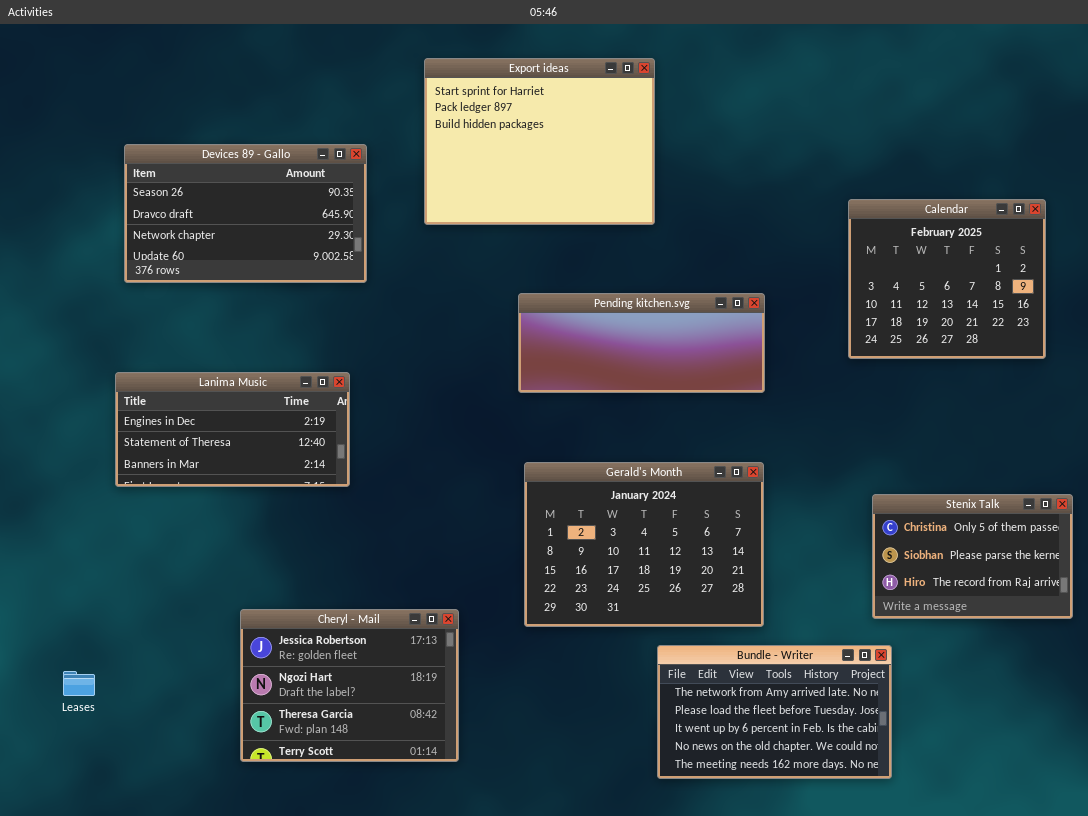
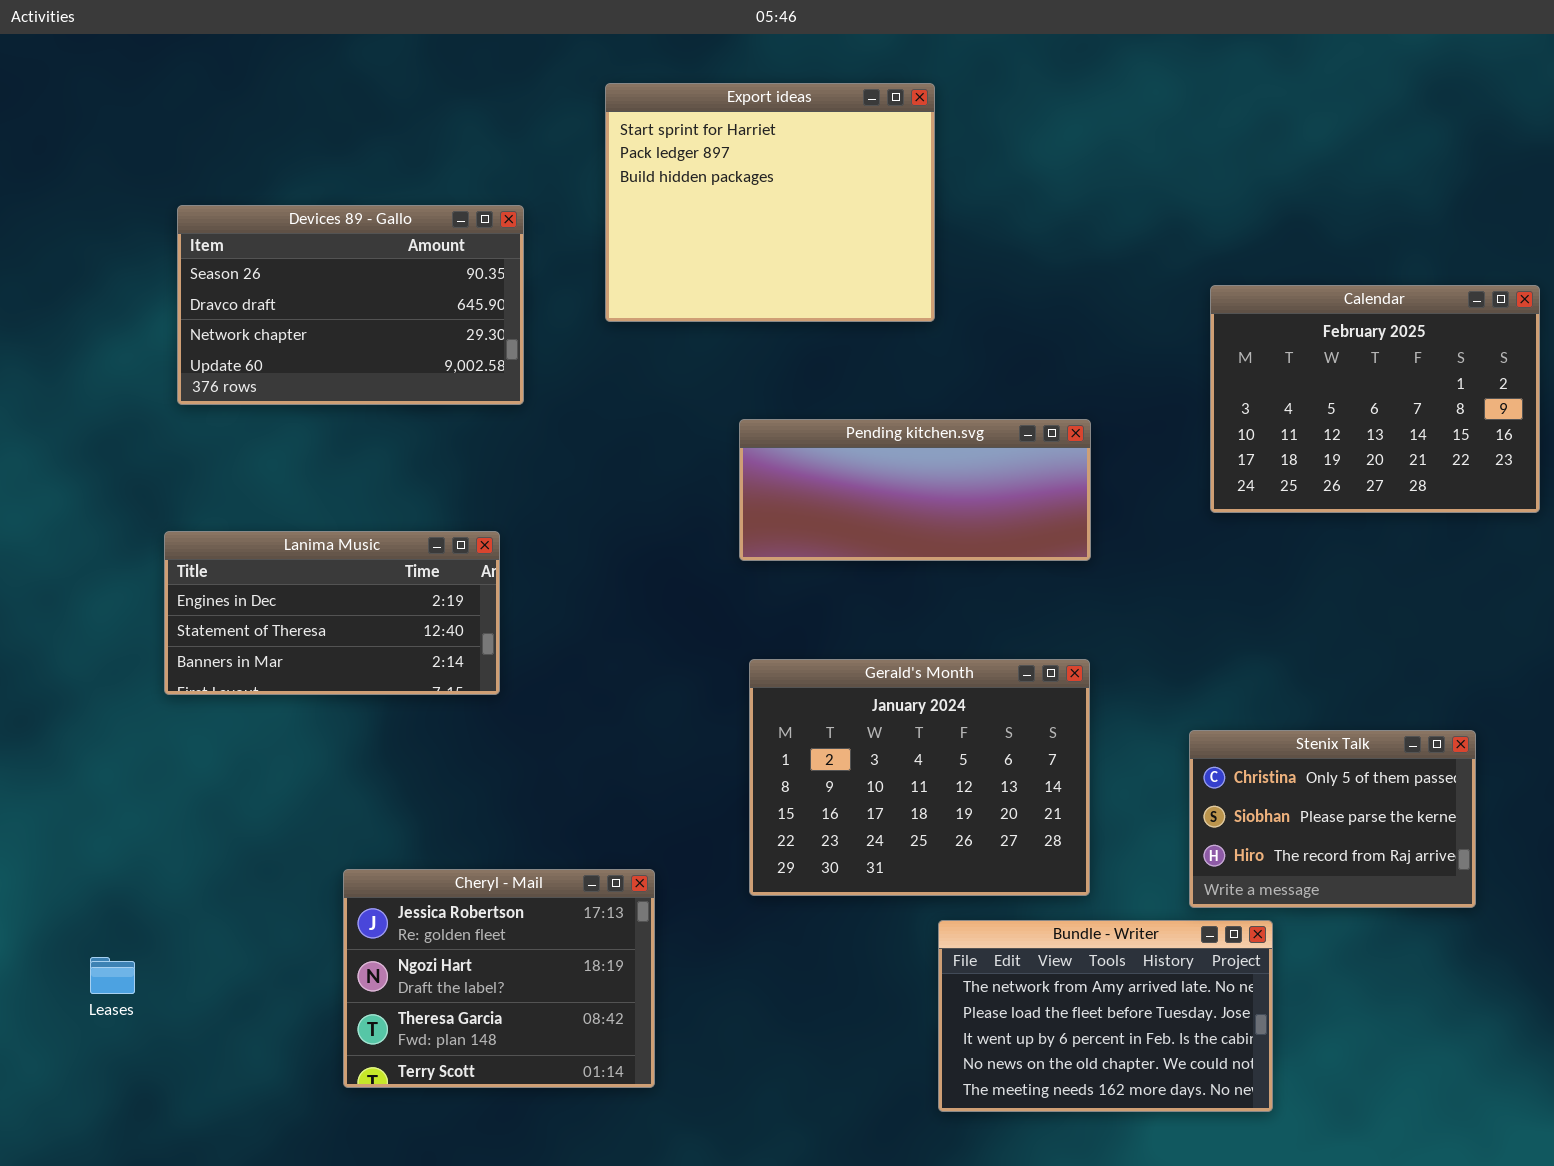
Calendar: [848,199,1046,359] -> [1210,285,1540,513], resized
Stenix Talk: [872,494,1073,619] -> [1189,730,1476,908], moved

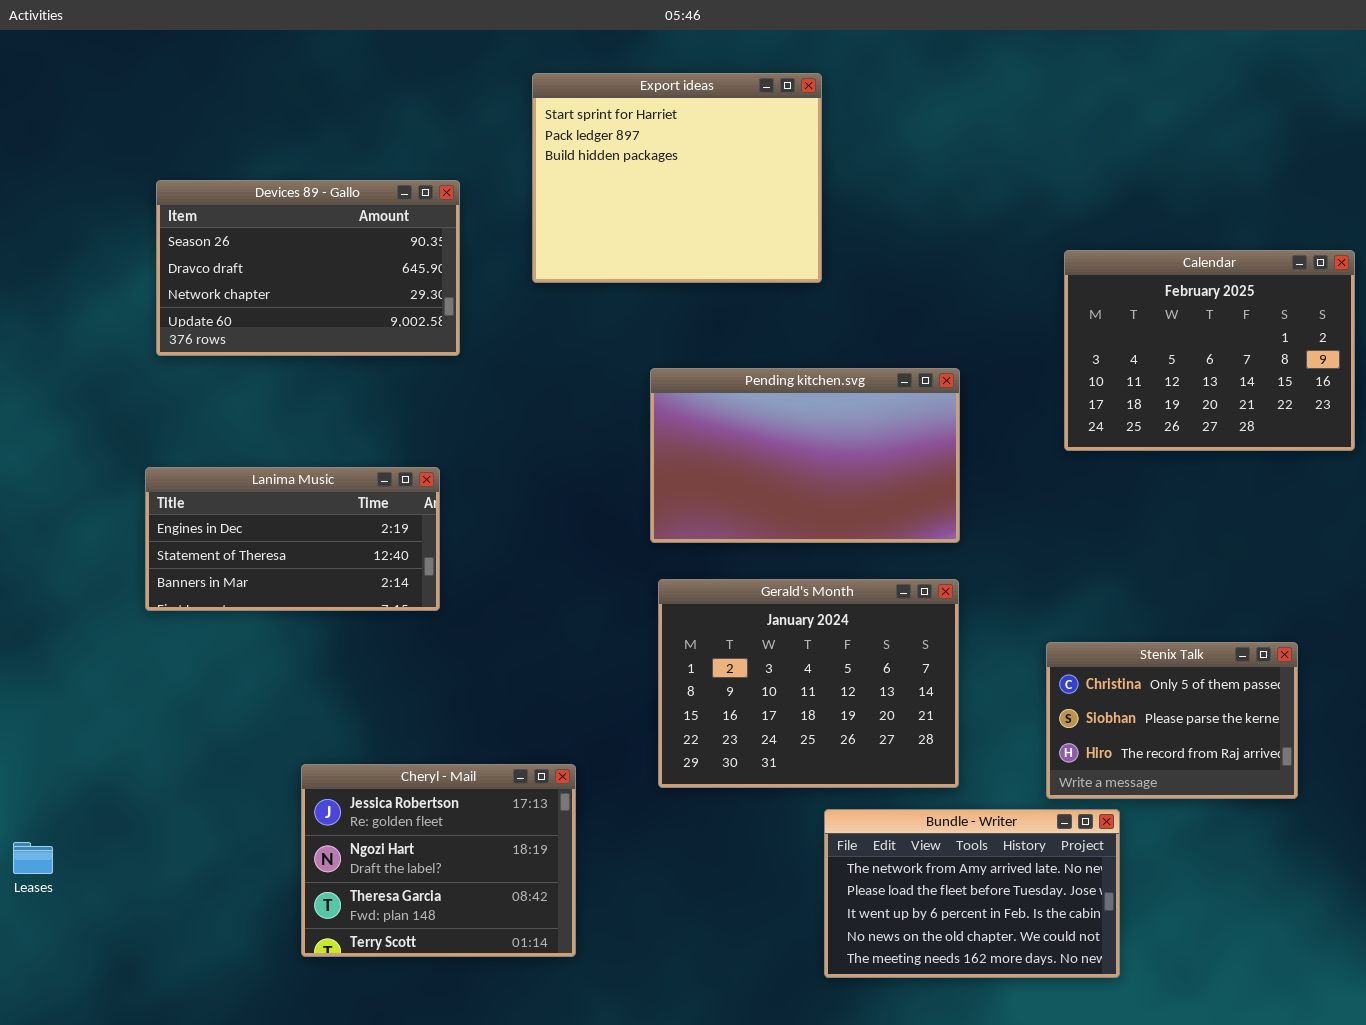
Pending kitchen.svg: [739,419,1091,561] -> [650,368,960,543], resized
Leases: [90,957,135,994] -> [13,842,53,874], moved

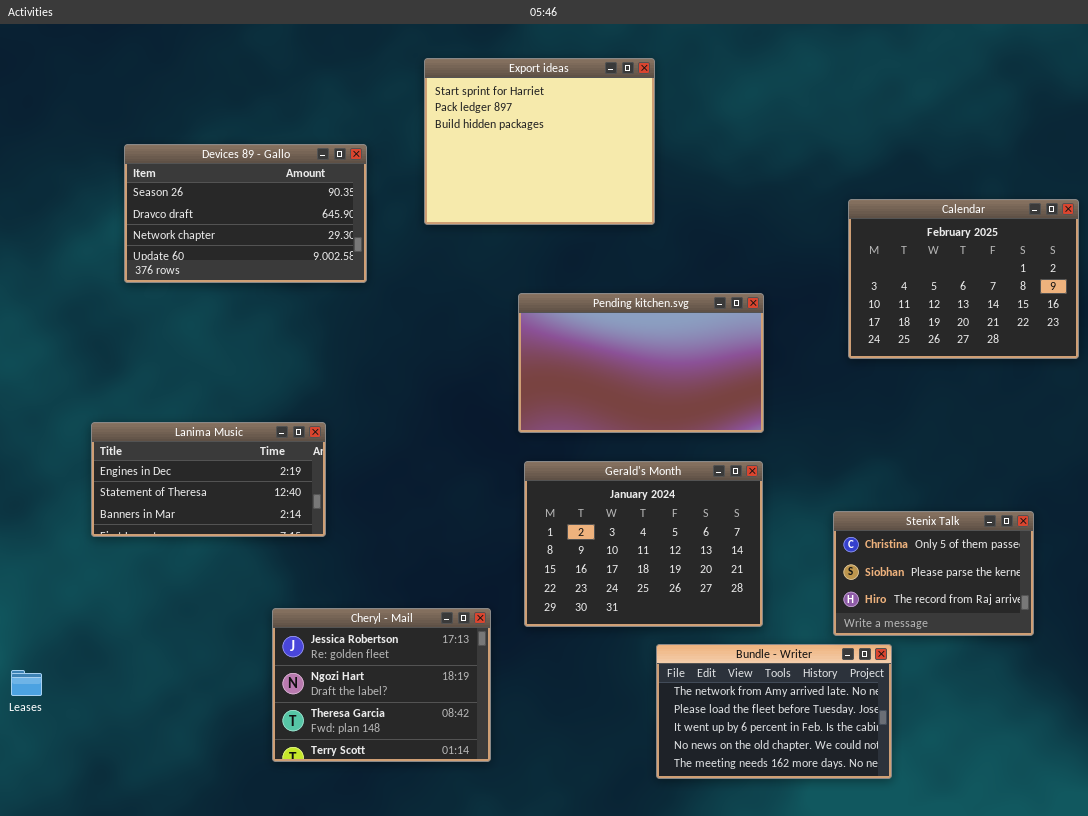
Lanima Music: [145,467,440,611] -> [91,422,326,537], moved
Cheryl - Mail: [301,764,576,957] -> [272,608,491,762], moved

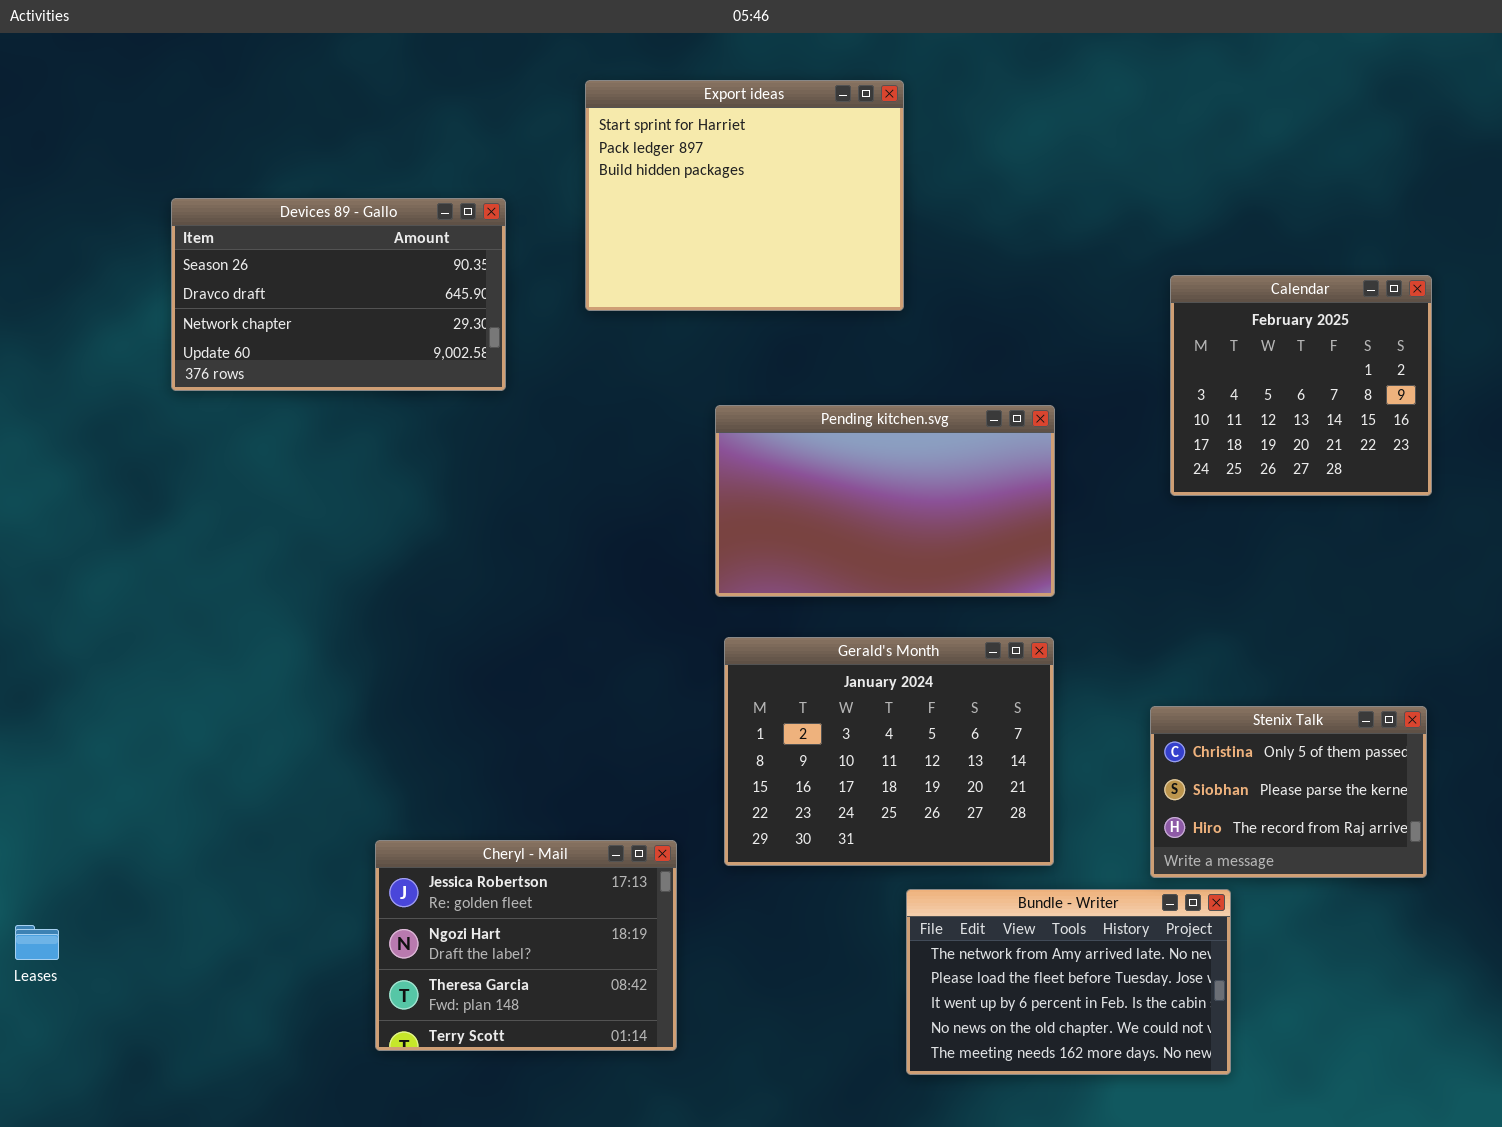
Calendar: [848,199,1079,359] -> [1170,275,1432,496], resized
Lanima Music: [91,422,326,537] -> none, closed

